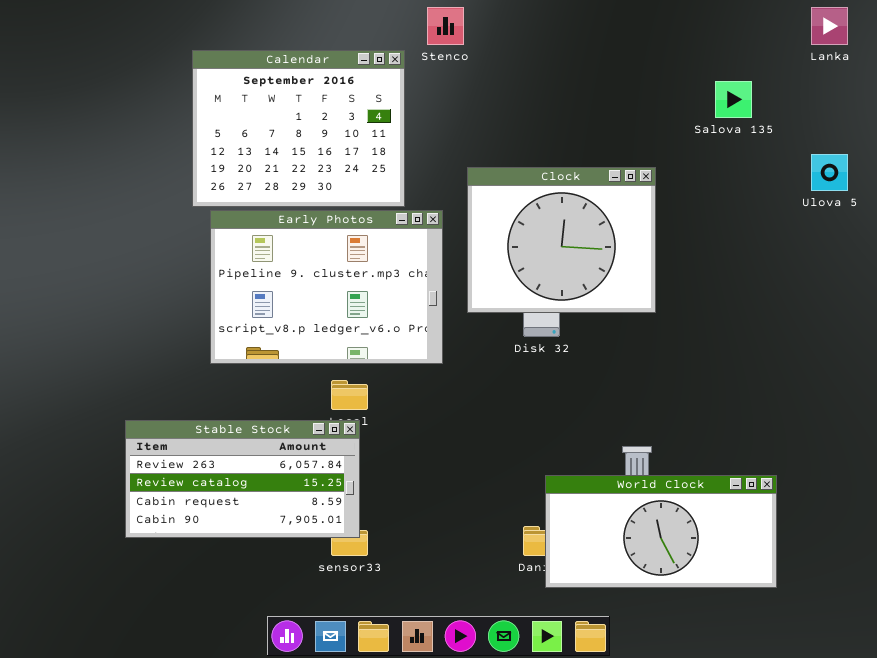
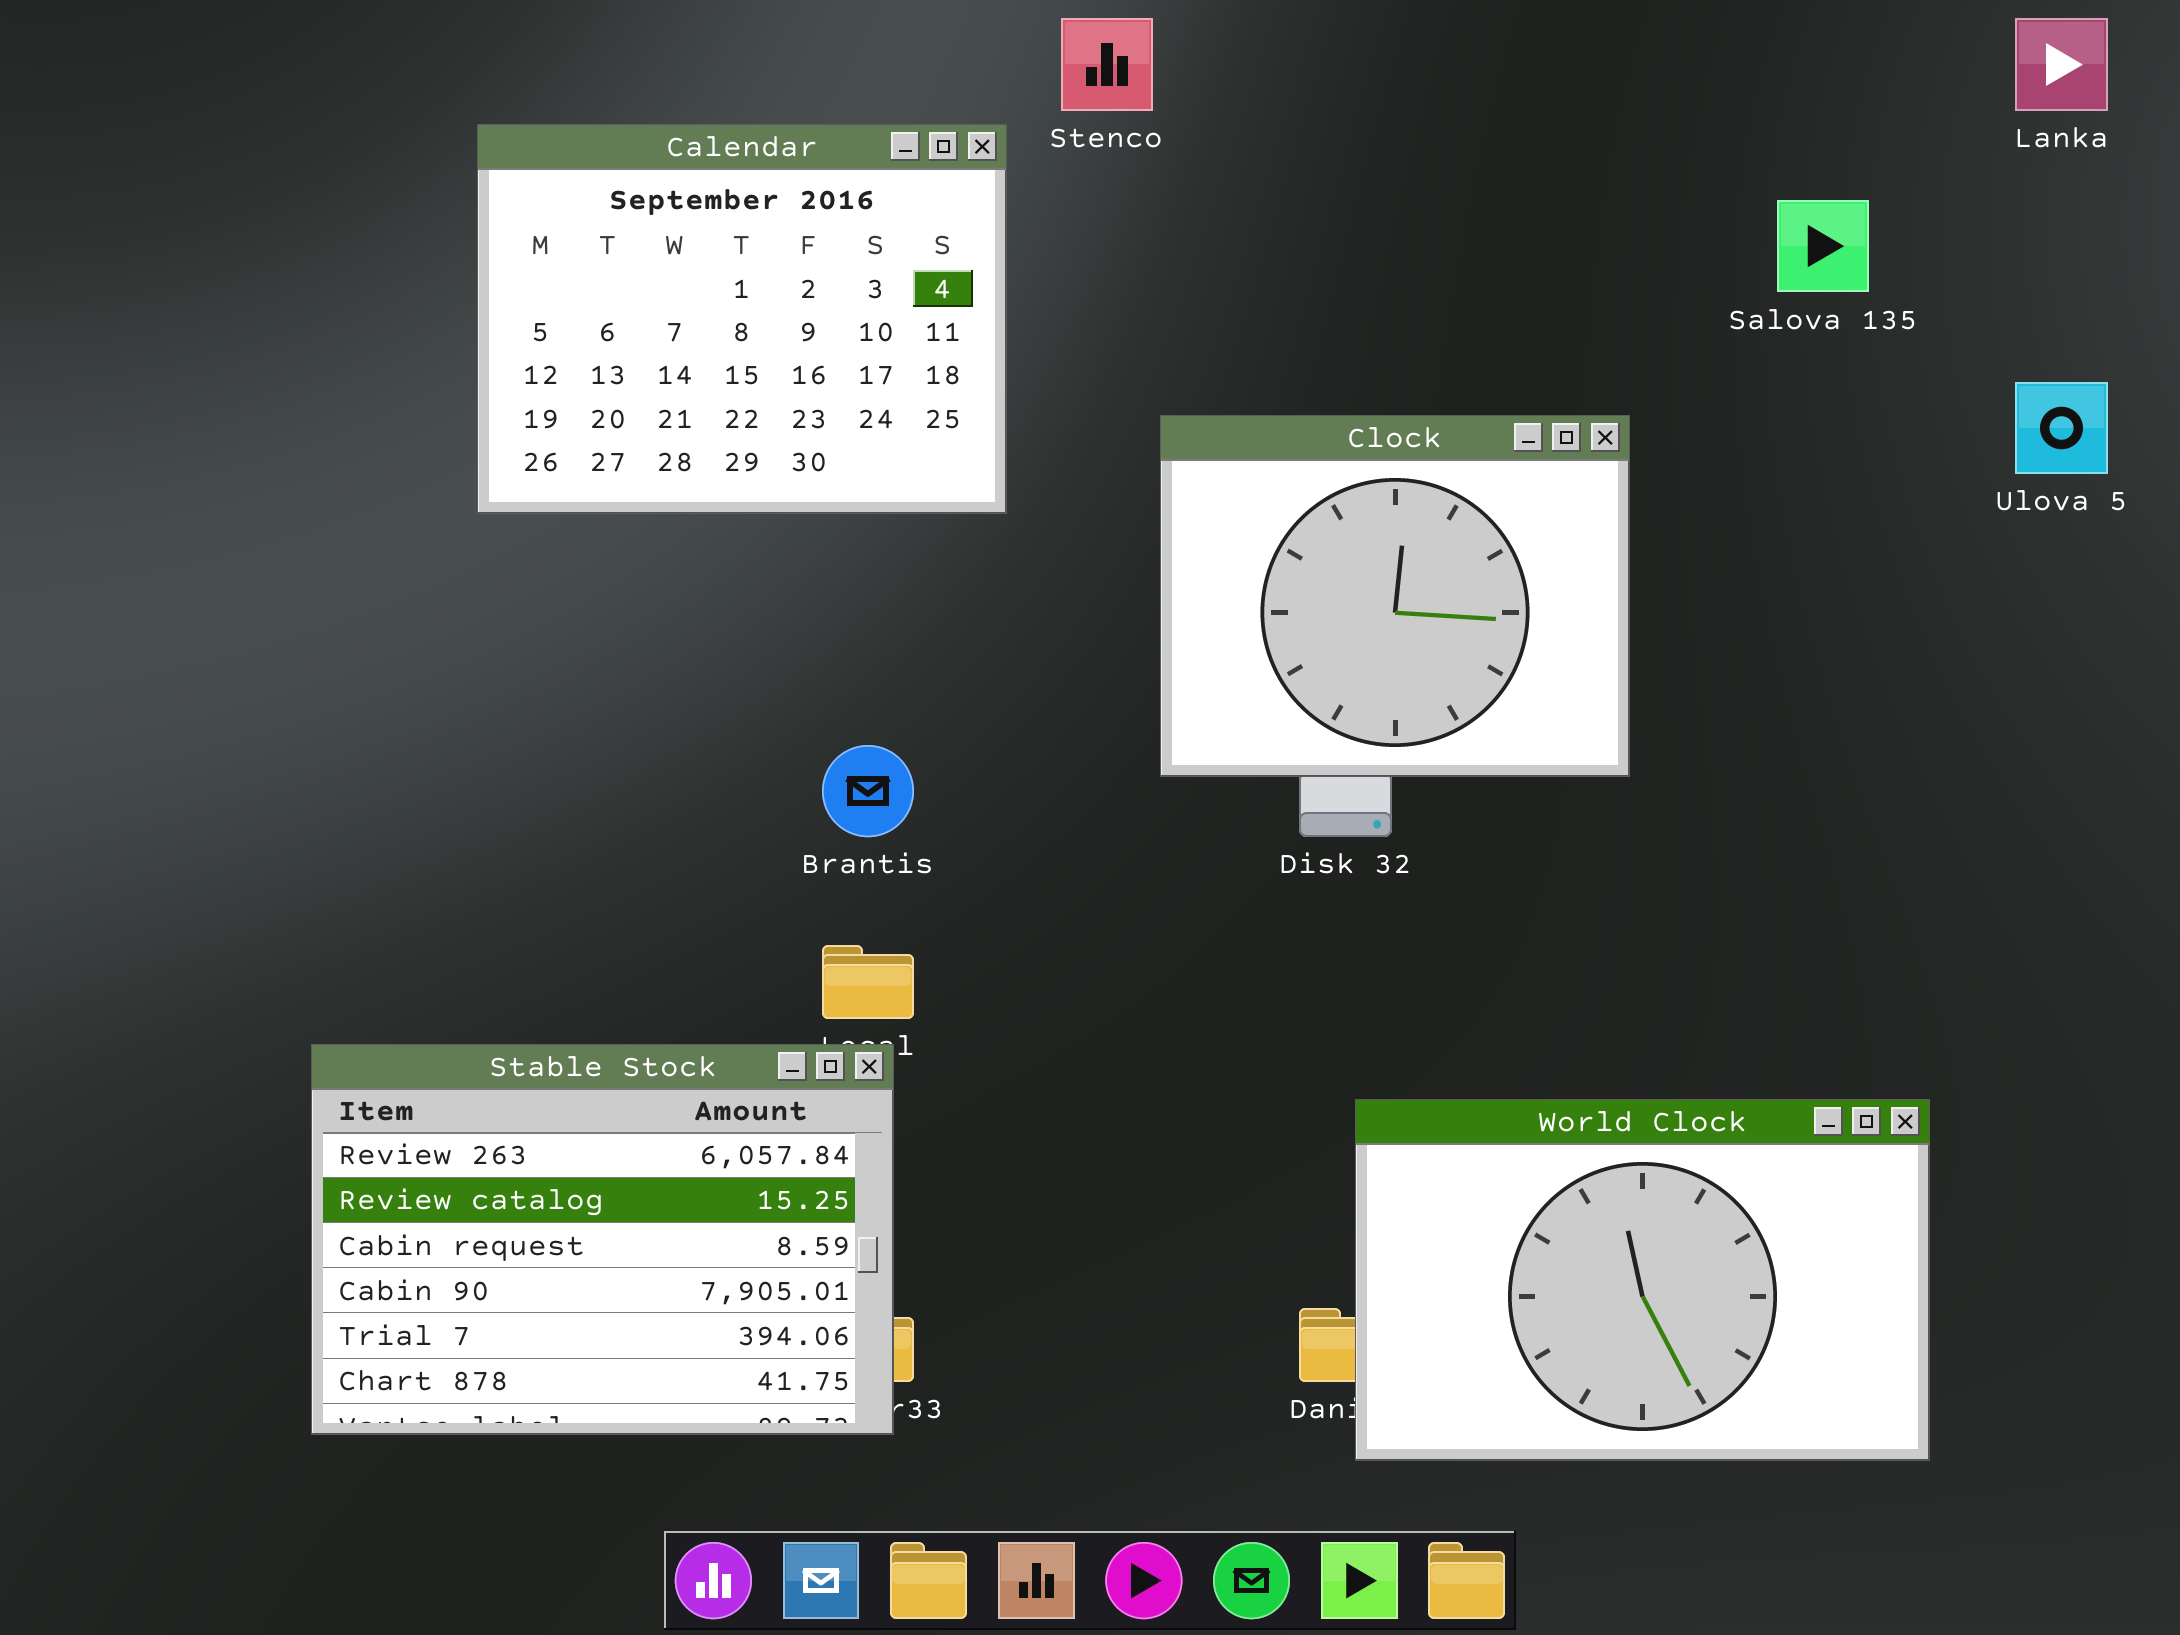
Early Photos: [210,210,443,364] -> none, closed
Stable Stock: [125,420,360,538] -> [311,1044,894,1435], resized
World Clock: [545,475,777,588] -> [1355,1099,1930,1461], resized

